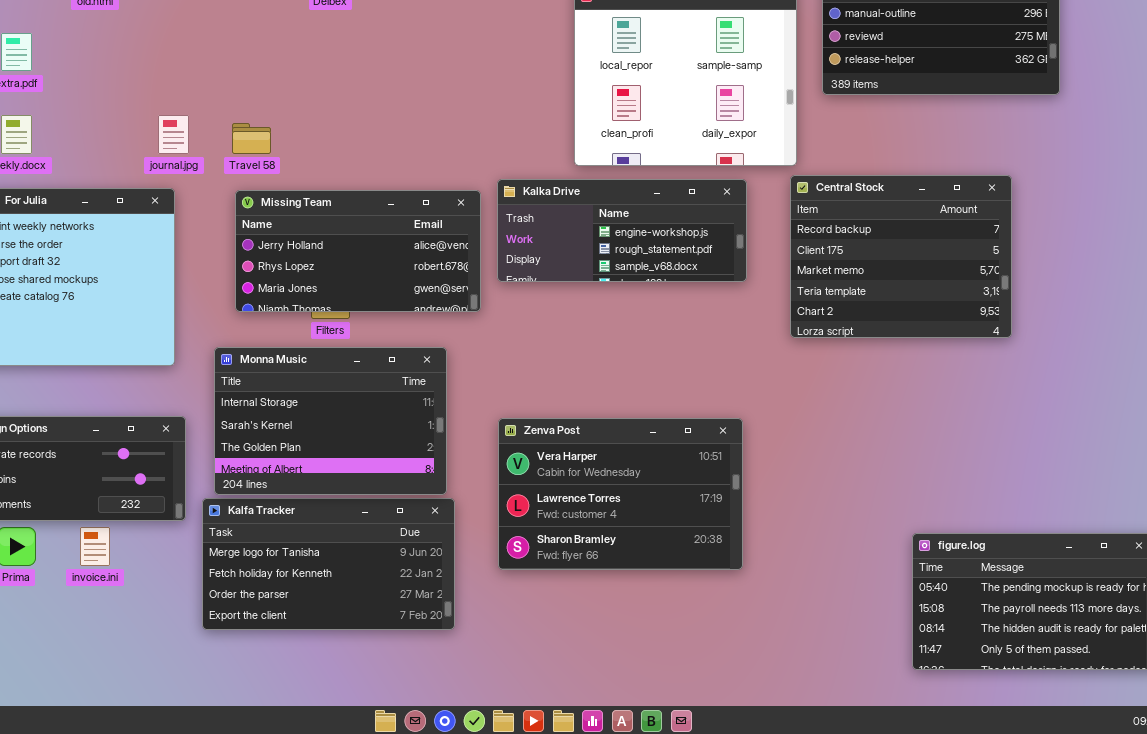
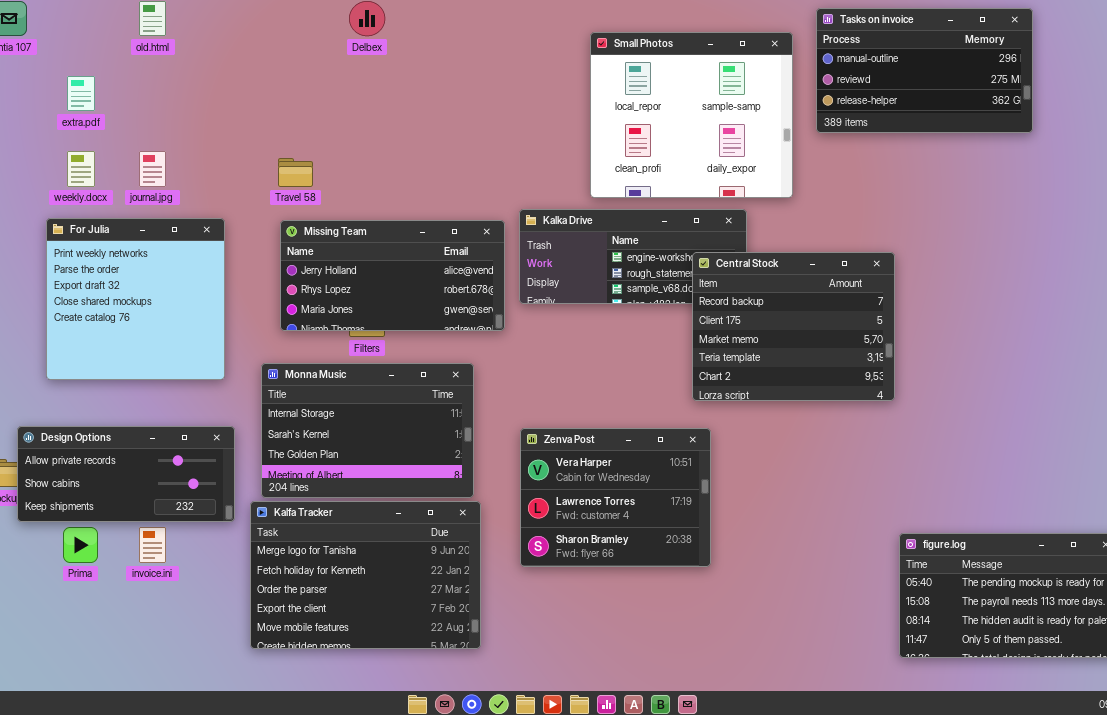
journal.jpg: [158,115,189,154] -> [139,151,166,187], moved
Central Stock: [790,175,1012,338] -> [692,252,895,401], moved
Zenva Post: [498,418,743,570] -> [520,428,711,567], resized
Kalfa Tracker: [202,498,455,630] -> [250,501,481,649], resized

